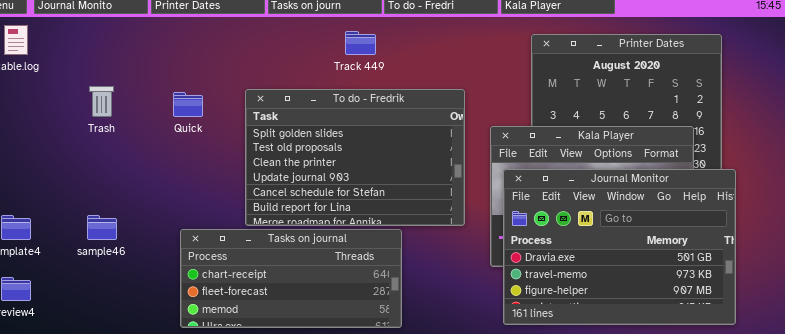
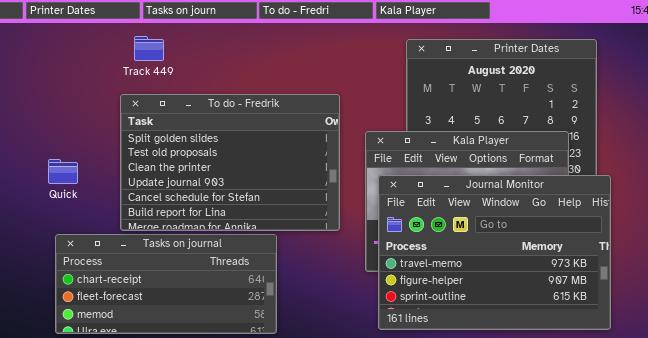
Track 449: [345,31,376,55] -> [134,36,164,61], moved
Quick: [173,92,203,117] -> [48,159,78,184], moved
Journal Monitor: [503,169,736,325] -> [378,175,611,330], scrolled down 1 row

